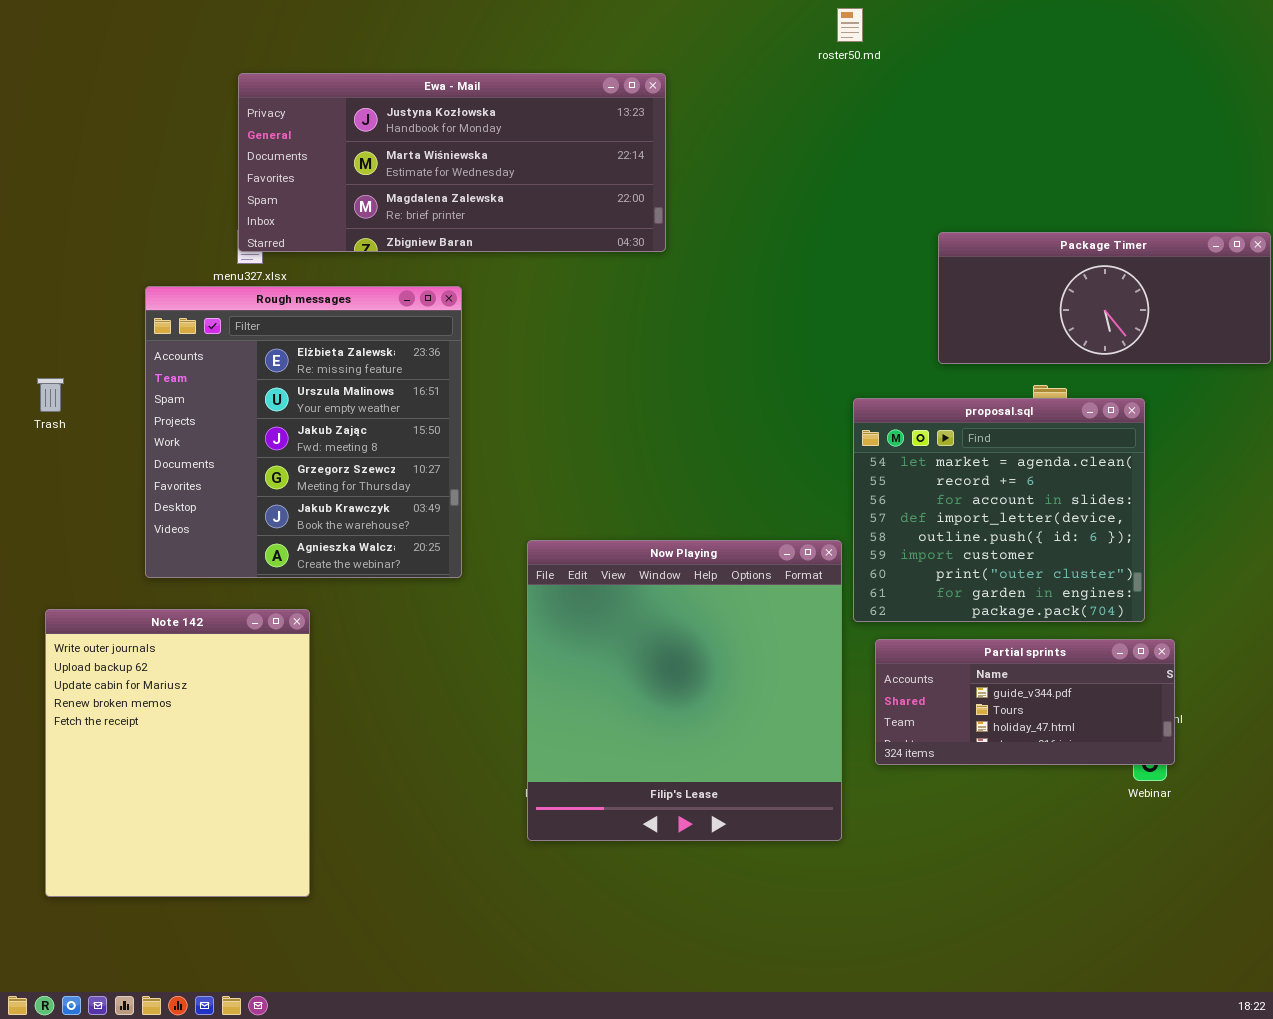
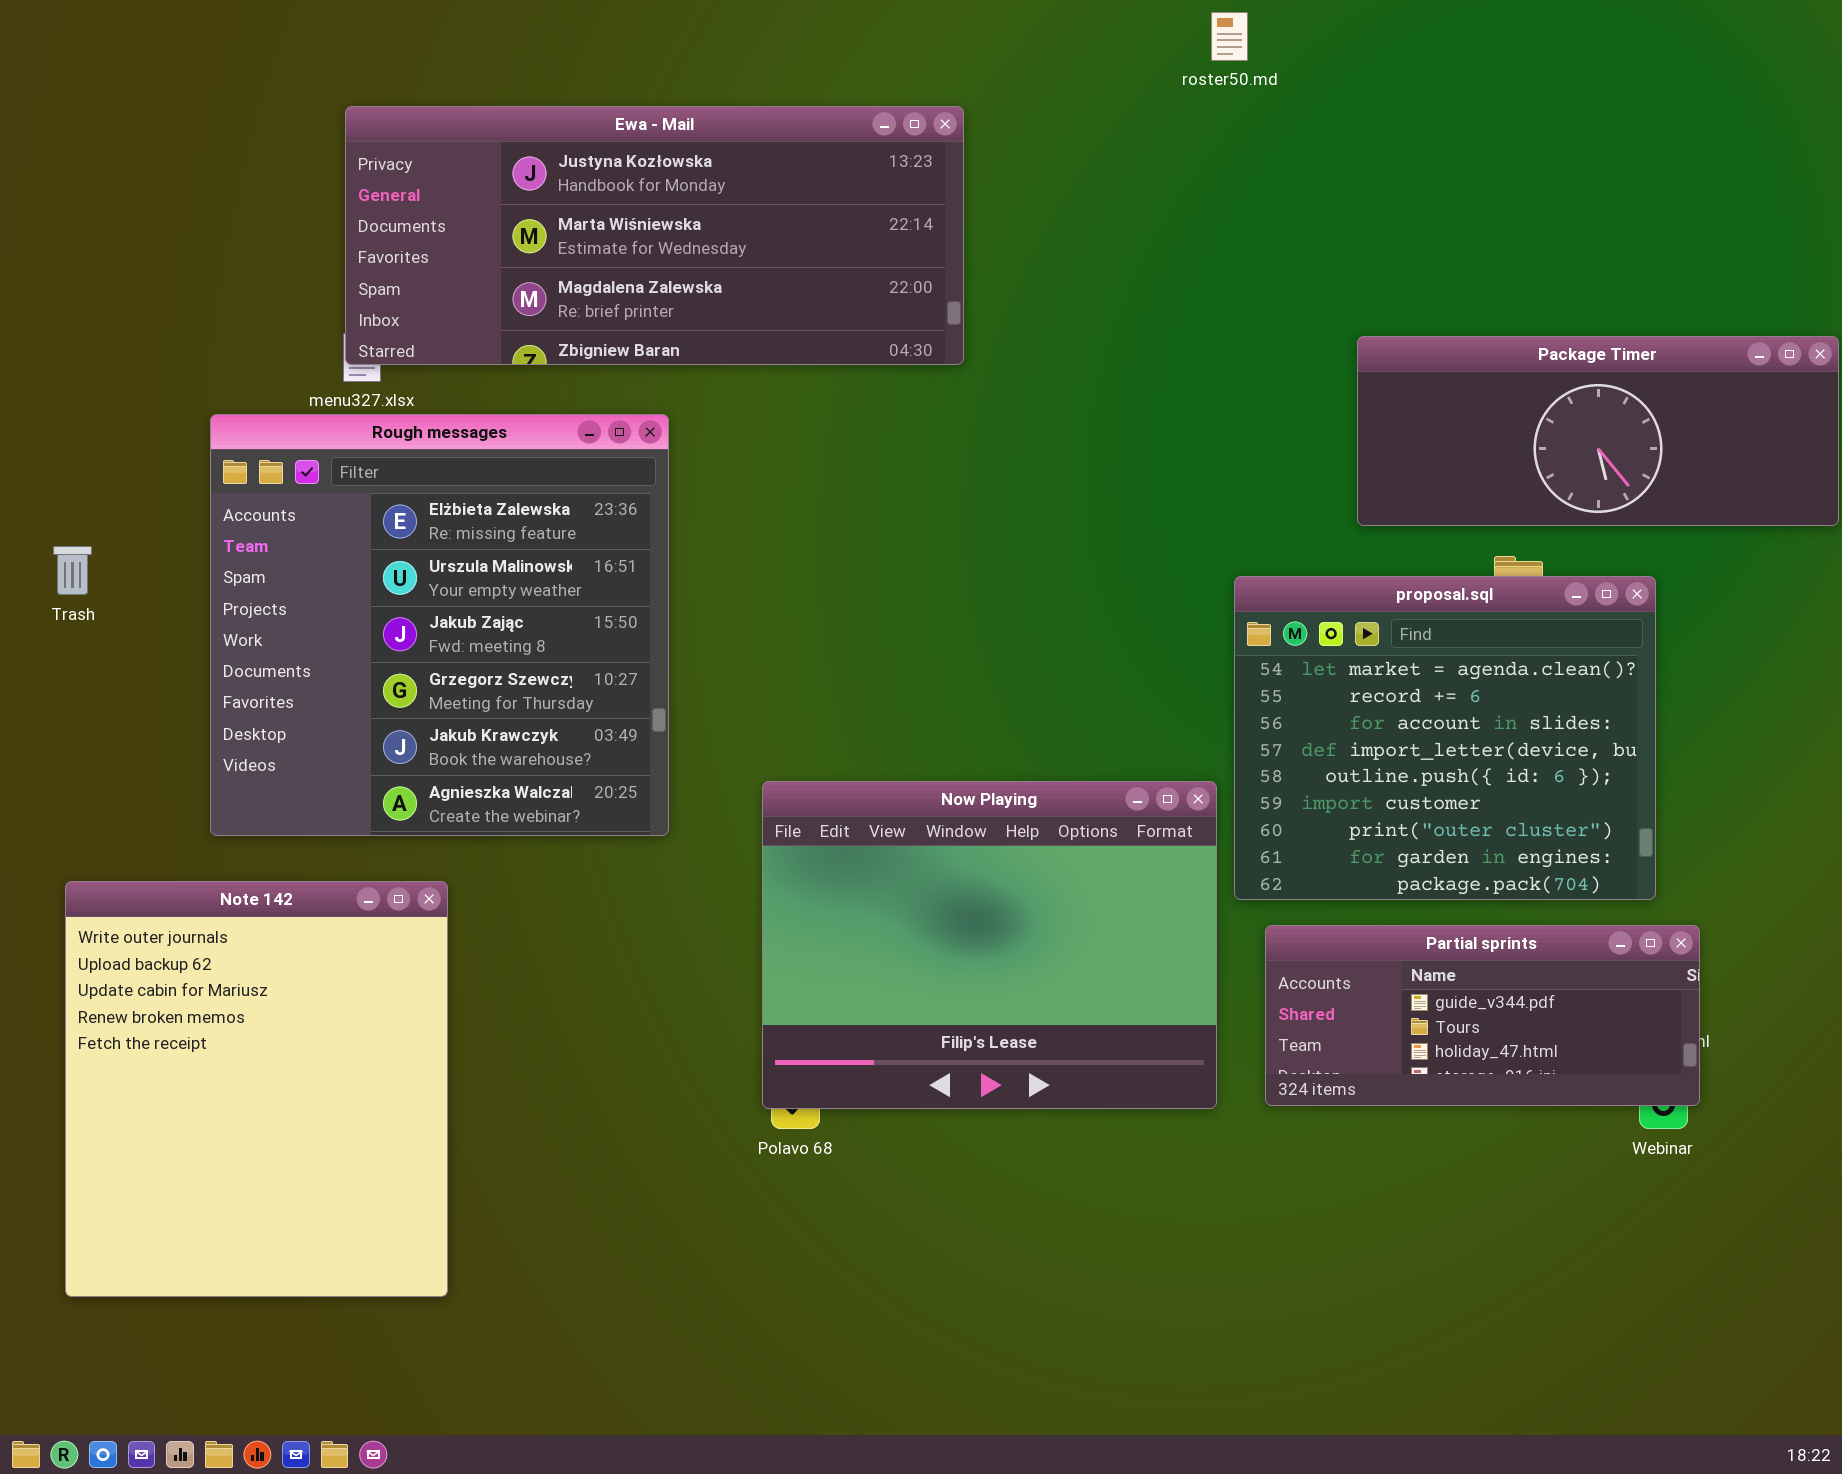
Now Playing: [527,540,842,841] -> [762,781,1217,1109], resized

